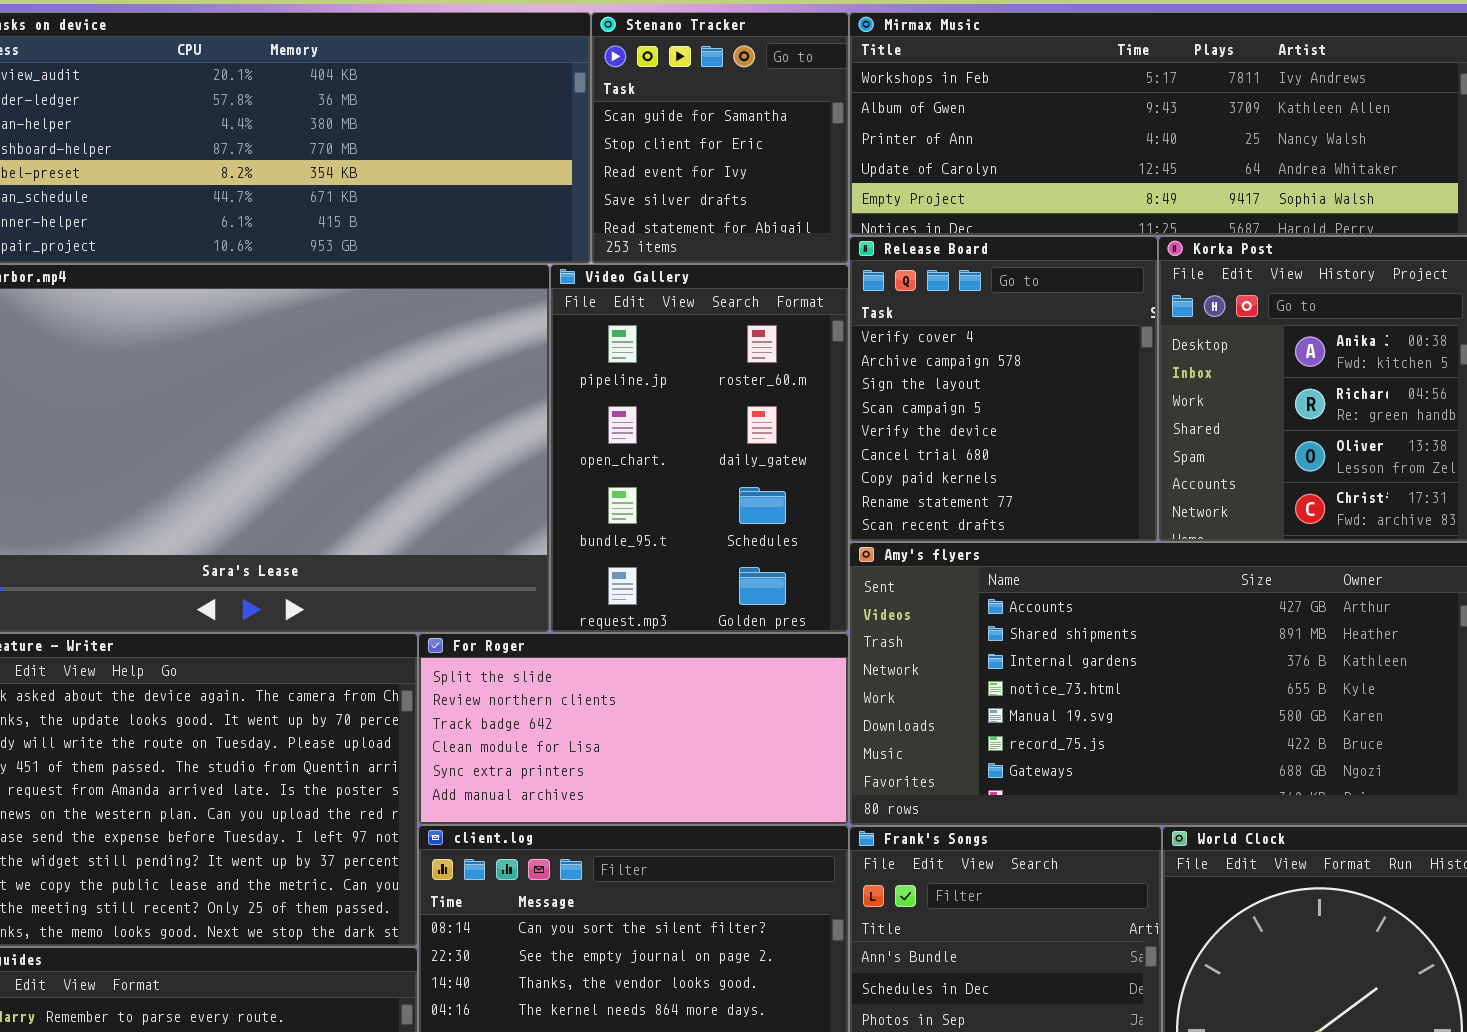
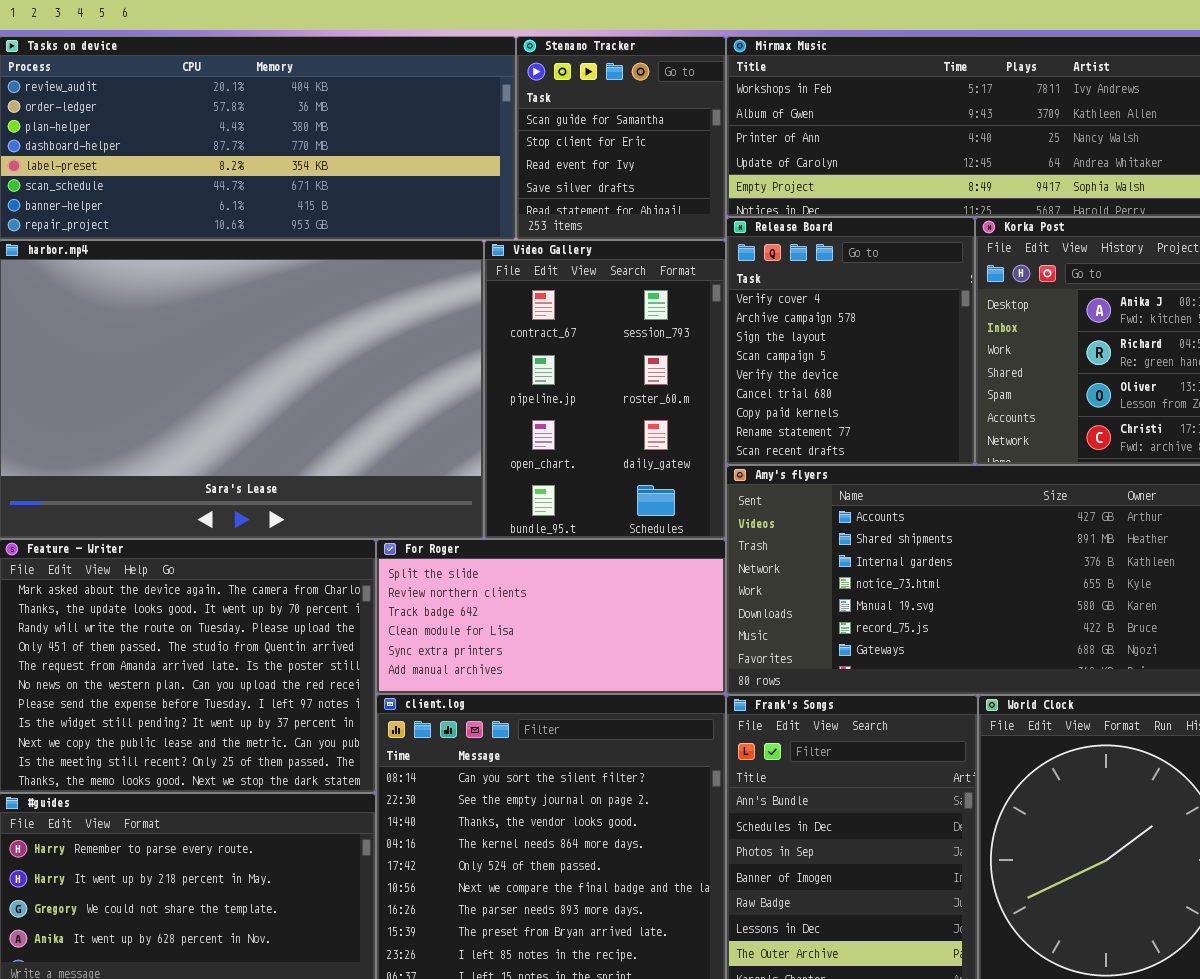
Video Gallery: [550,264,849,633] -> [484,240,726,539], scrolled up 1 row

